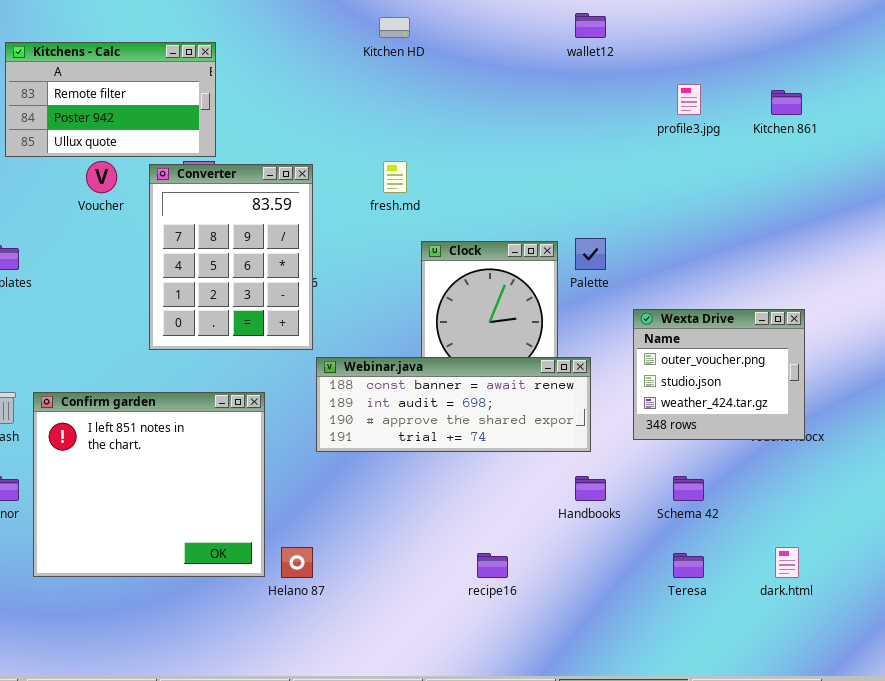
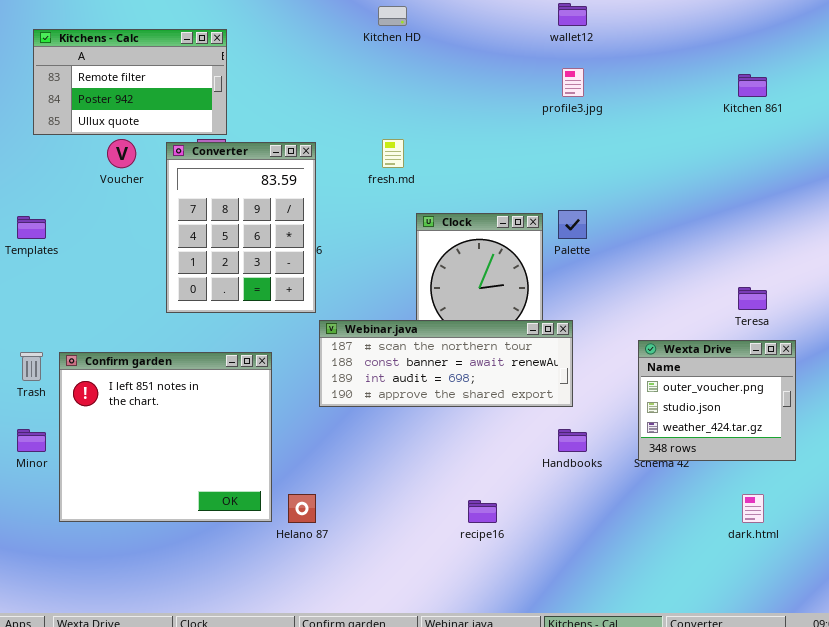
profile3.jpg: [677,84,701,115] -> [562,68,584,97], moved
Wexta Drive: [633,309,805,440] -> [638,340,796,461], moved
Webinar.java: [316,357,591,452] -> [319,320,573,407], scrolled up 1 row
Teresa: [673,553,704,578] -> [738,287,767,310], moved

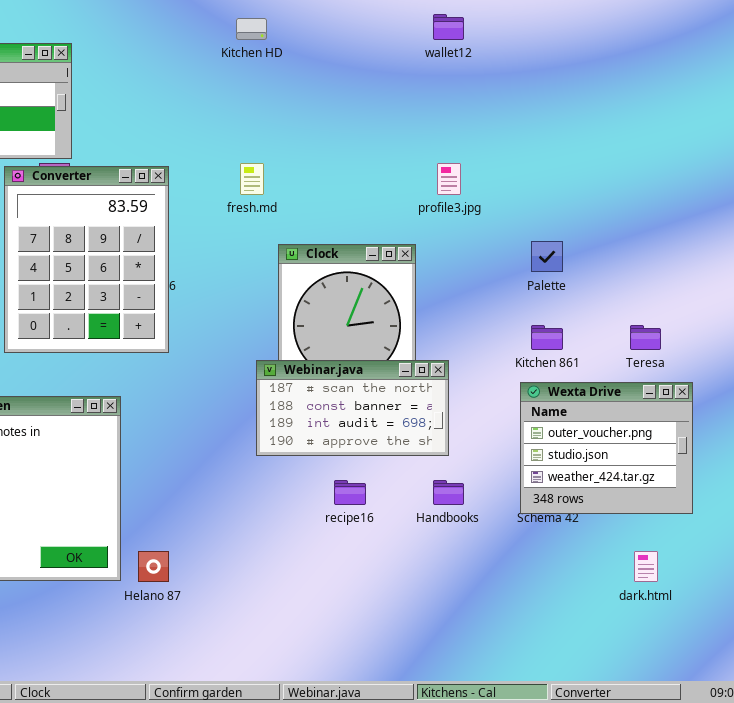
profile3.jpg: [562,68,584,97] -> [437,163,461,195], moved
Kitchen 861: [738,74,767,97] -> [531,325,563,350], moved
Palette: [558,210,587,239] -> [531,241,563,272], moved
Webinar.java: [319,320,573,407] -> [256,360,449,456], resized
recipe16: [468,500,497,523] -> [334,480,366,505], moved

